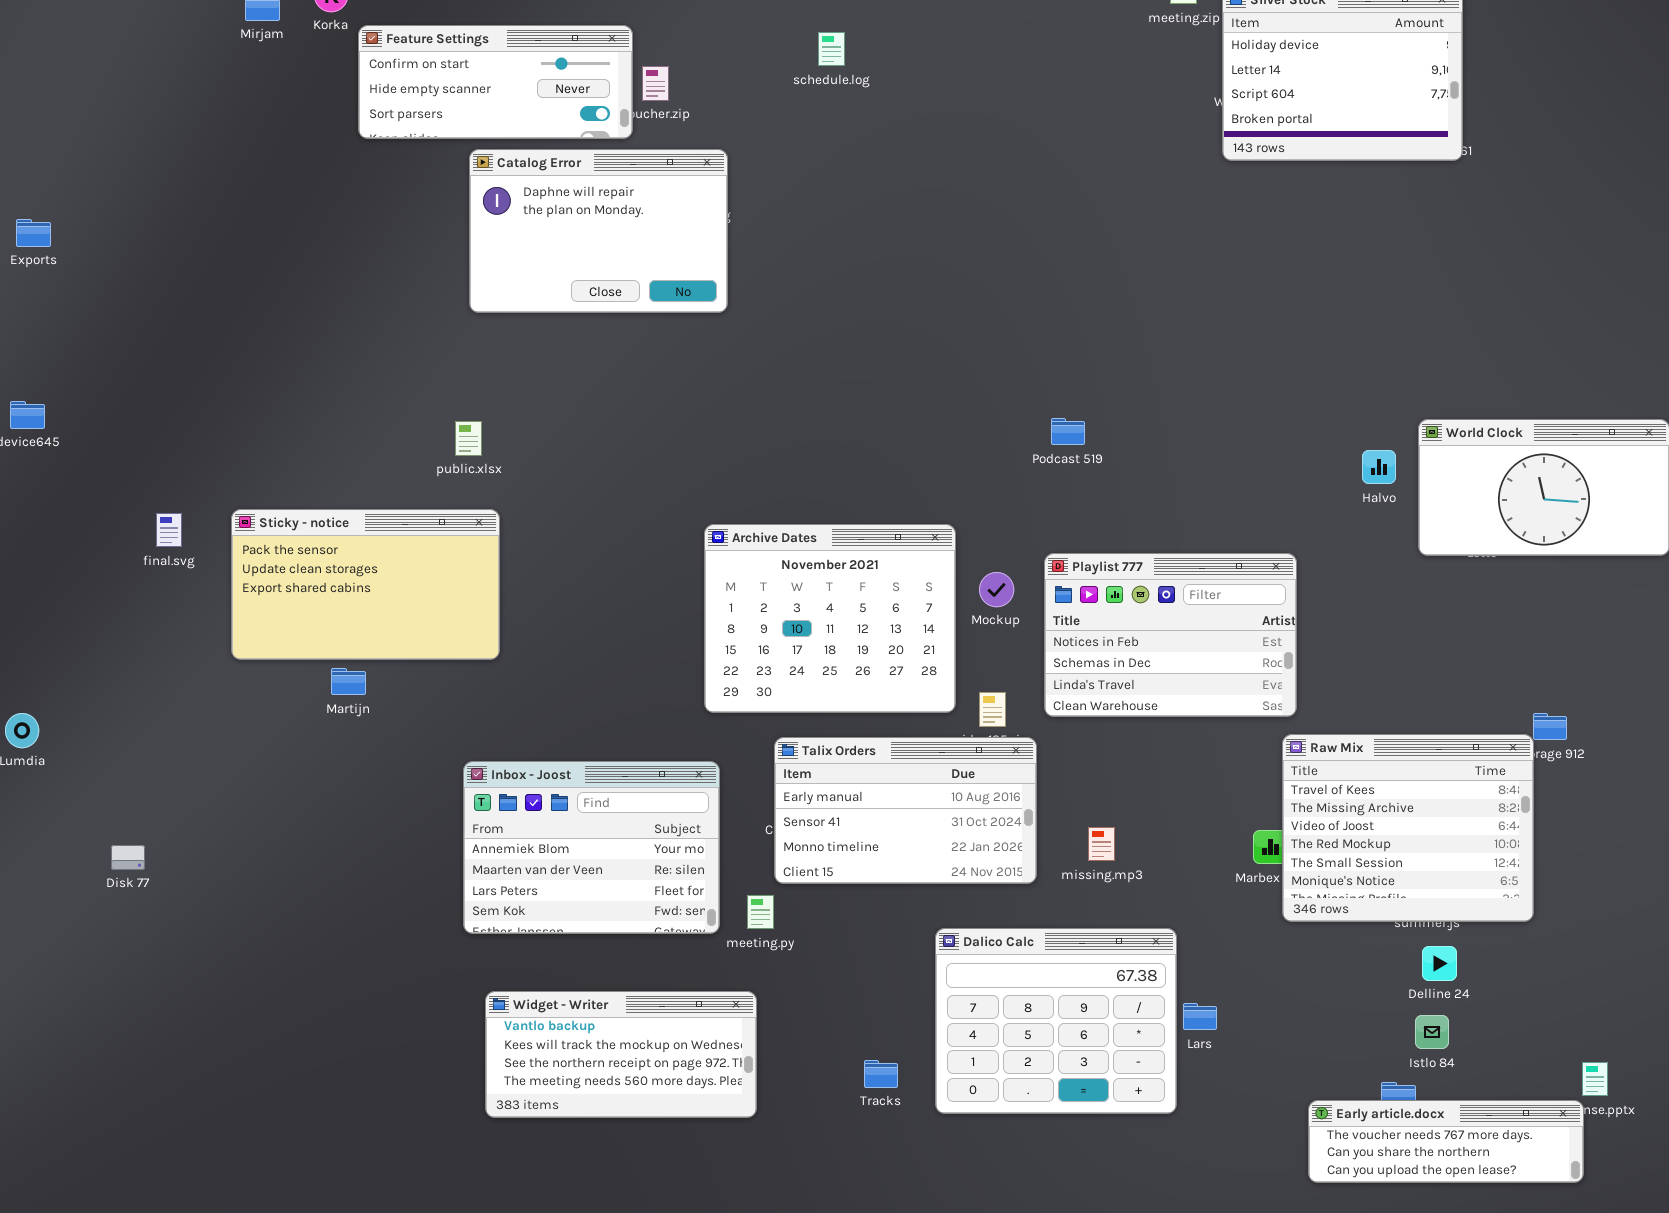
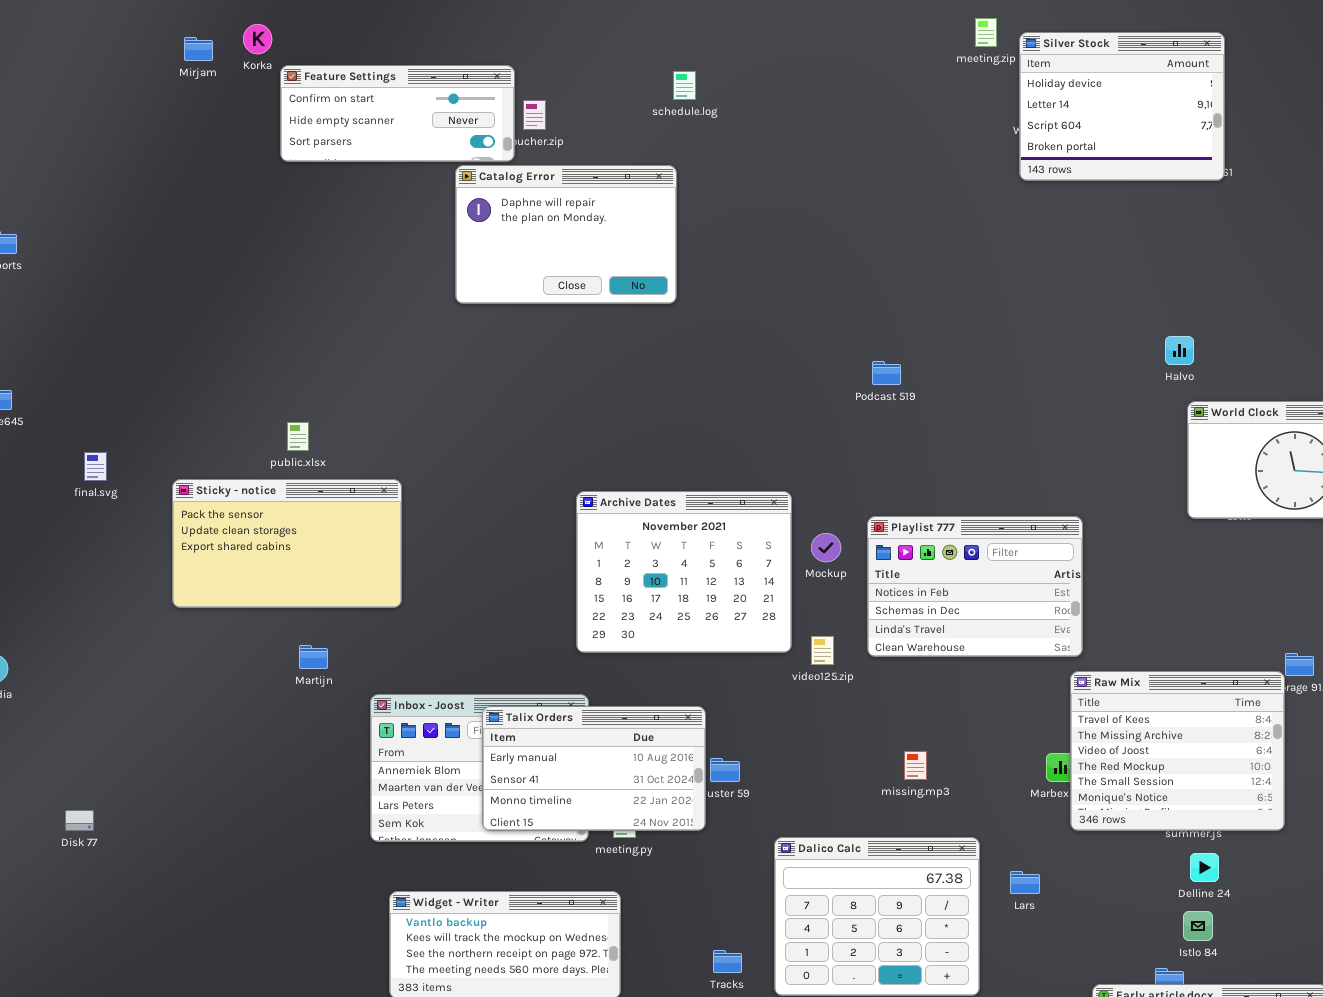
Catalog Error: [469,149,728,313] -> [455,165,677,304], moved
Podcast 519: [1051,418,1085,445] -> [872,361,901,385], moved
public.xlsx: [455,421,482,456] -> [287,422,309,451], moved
Halvo: [1362,450,1396,484] -> [1165,336,1194,365], moved
final.svg: [156,513,182,547] -> [84,452,107,481], moved
Martijn: [331,668,366,695] -> [299,645,328,669], moved
Talix Orders: [774,737,1037,884] -> [482,706,706,831], moved
Disk 77: [111,845,145,870] -> [65,810,94,831], moved
Lars: [1183,1003,1217,1030] -> [1010,871,1040,894], moved

